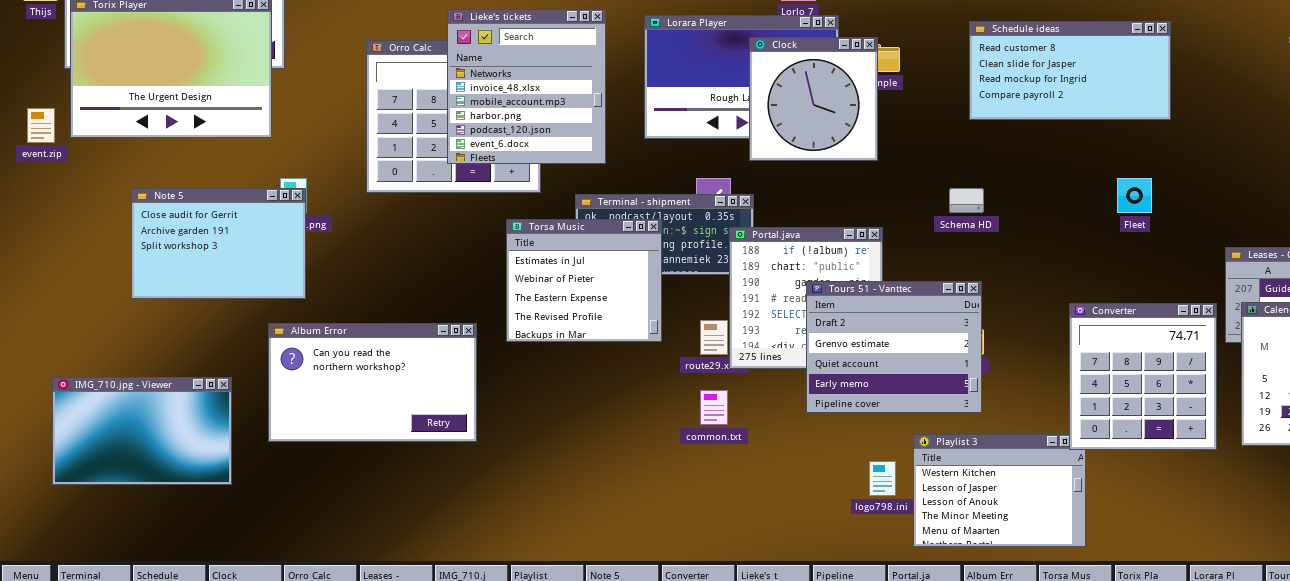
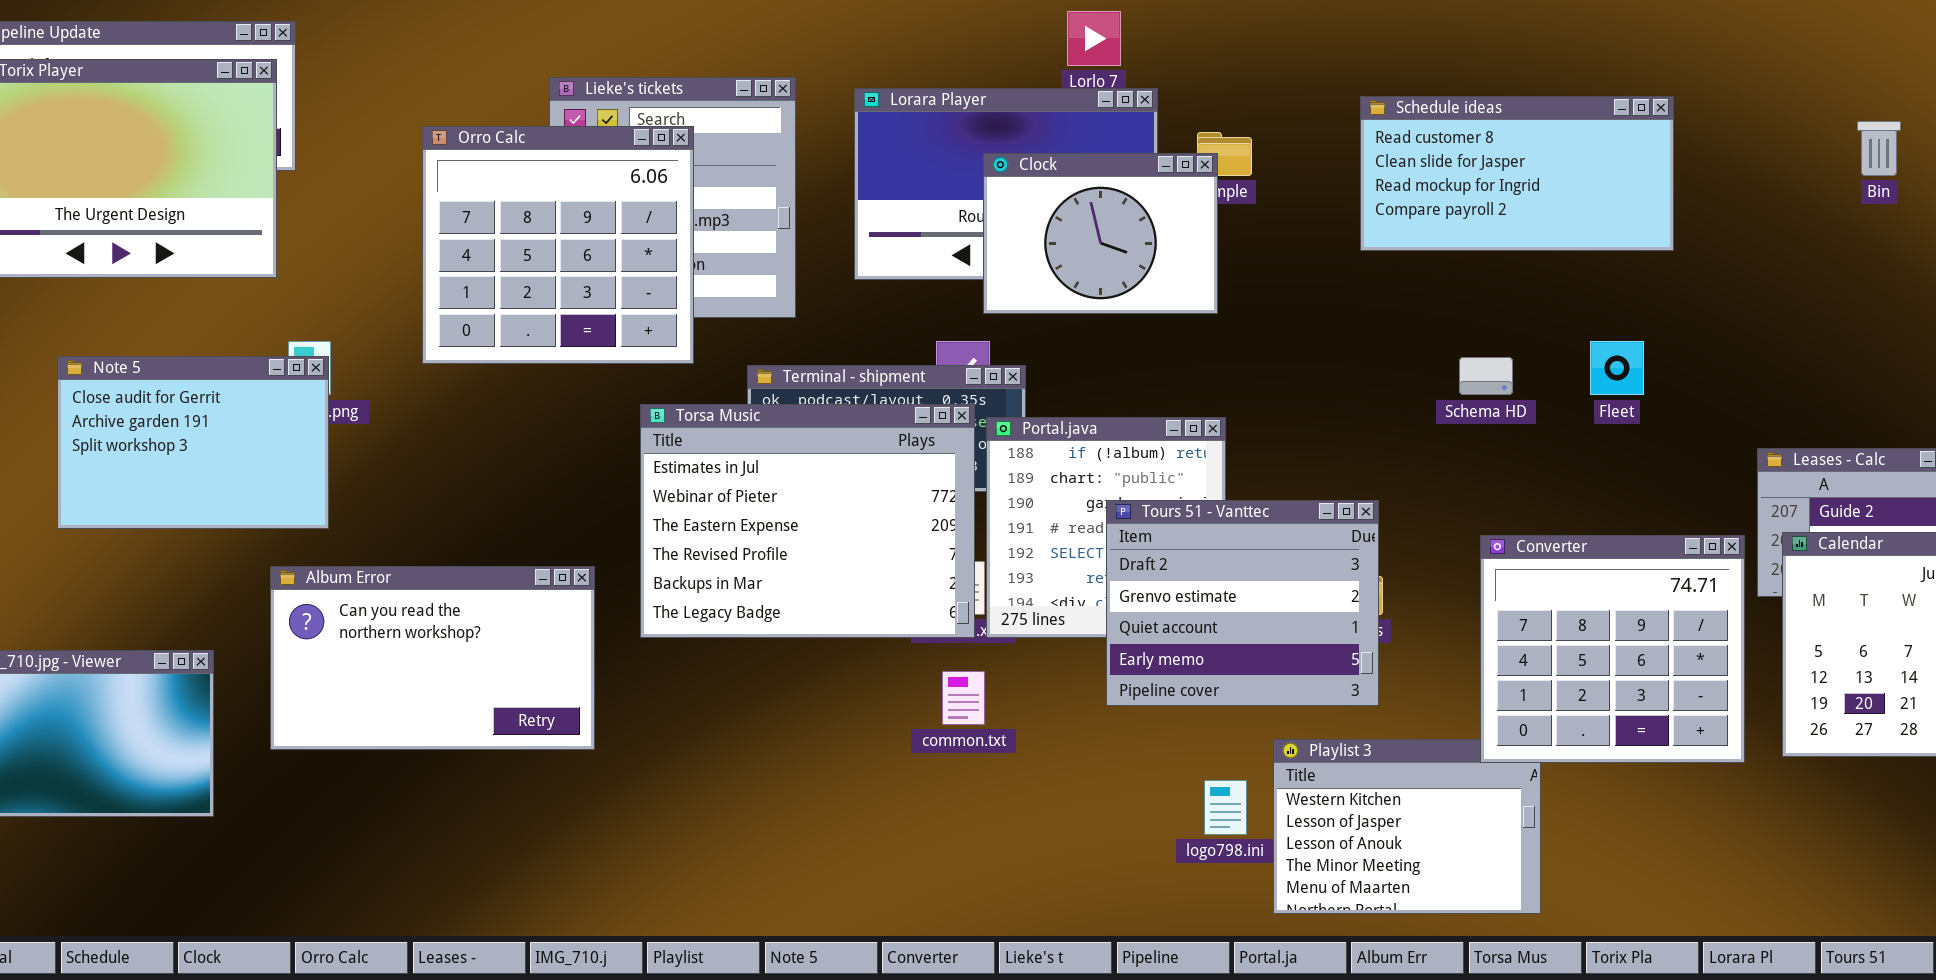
Clock: [749,37,878,161] -> [983,153,1218,314], resized
Orro Calc: [366,40,541,193] -> [422,126,694,364], raised
Schema HD: [949,188,984,213] -> [1459,357,1513,395], moved
Torsa Music: [506,219,662,342] -> [640,404,975,638], resized
Converter: [1069,303,1217,450] -> [1480,535,1745,763], resized

